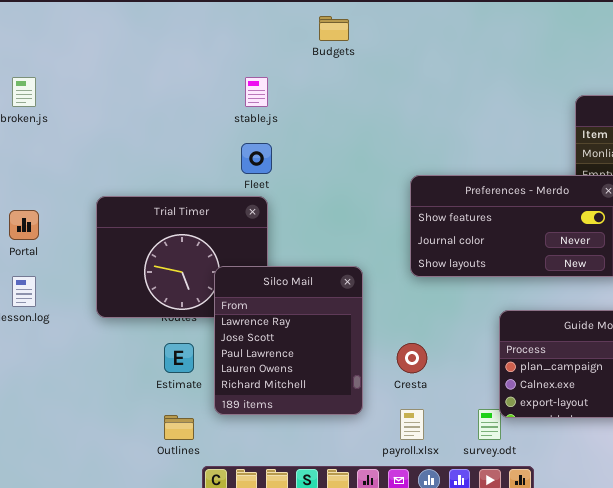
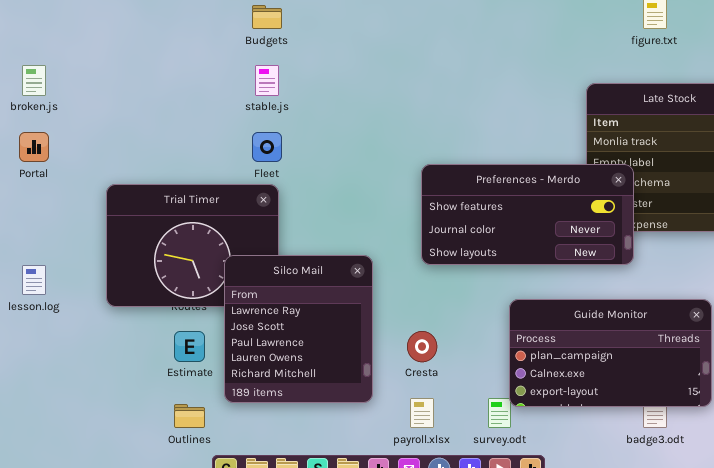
Budgets: [319,16,349,41] -> [252,5,282,29], moved
Portal: [9,210,39,240] -> [19,132,49,162], moved

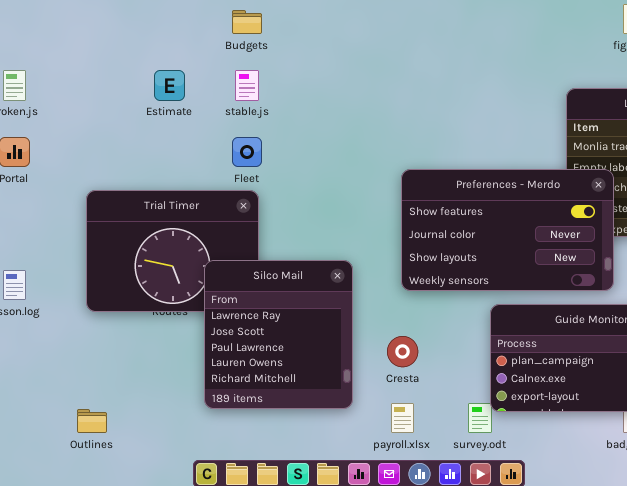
Preferences - Merdo: [421,164,634,265] -> [401,169,614,291], resized
Estimate: [174,331,205,362] -> [154,70,185,101], moved
Outlines: [174,404,205,428] -> [77,409,107,433], moved

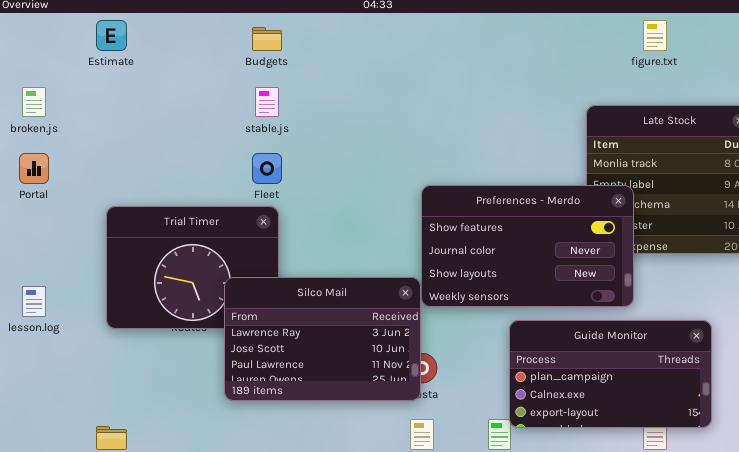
Estimate: [154,70,185,101] -> [96,20,127,51], moved
Silco Mail: [204,260,353,409] -> [224,277,421,401], resized

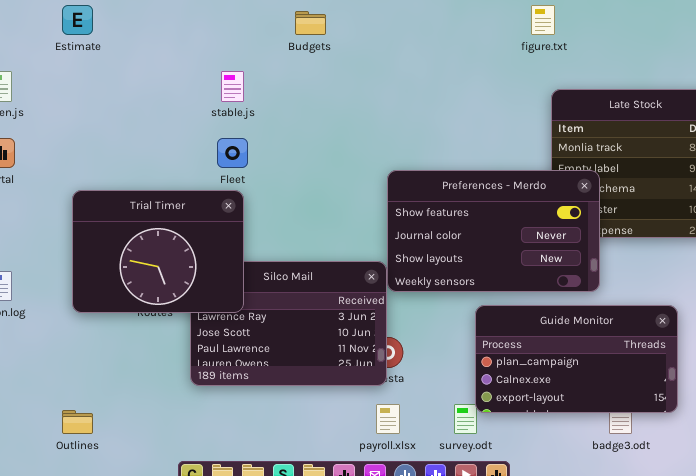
figure.txt: [643,20,667,51] -> [531,5,555,35], moved
Budgets: [252,27,282,51] -> [295,11,326,35], moved
Trial Timer: [106,206,279,329] -> [72,190,244,313], raised

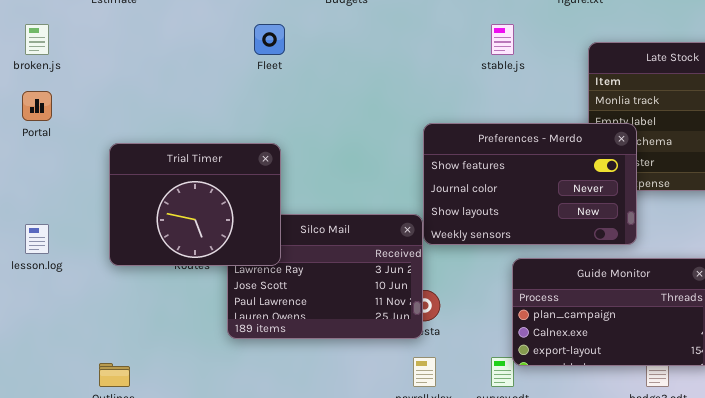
stable.js: [221,71,244,102] -> [491,24,514,55], moved
Fleet: [217,138,248,168] -> [254,24,285,55], moved

